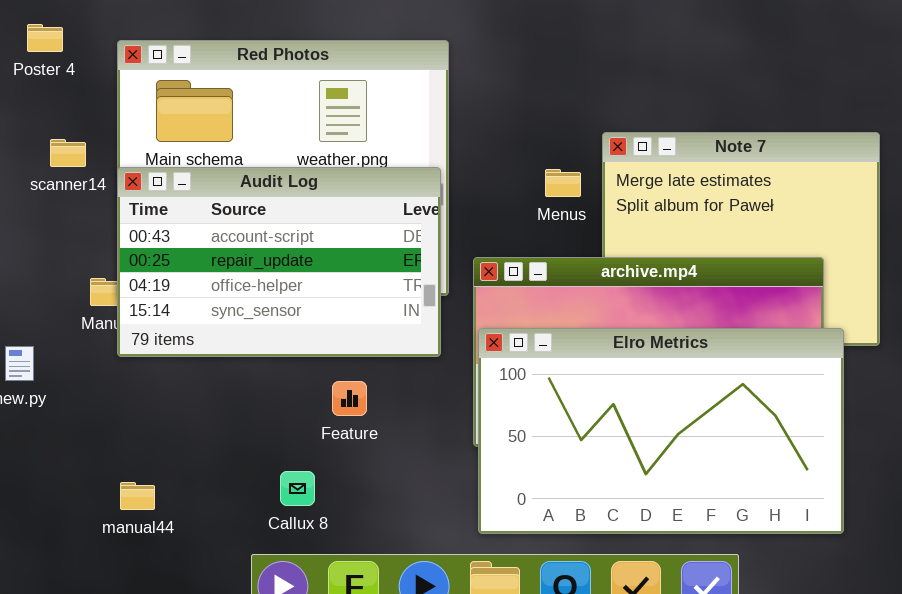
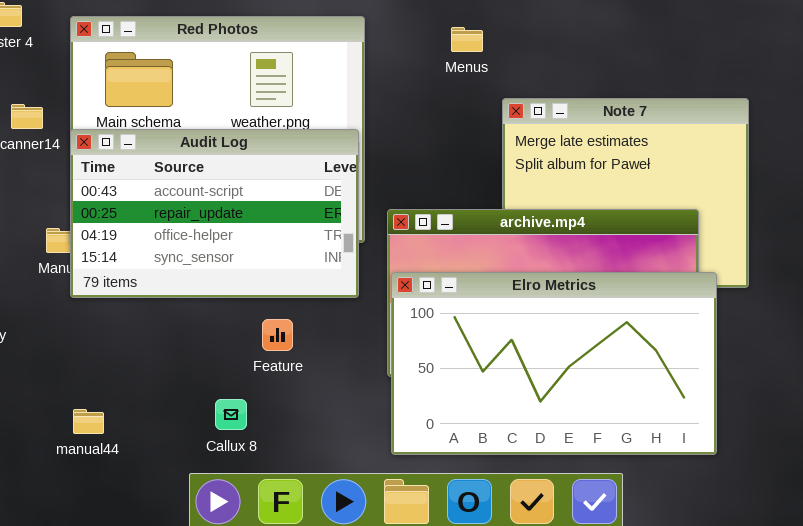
Menus: [545,169,581,197] -> [451,27,483,52], moved

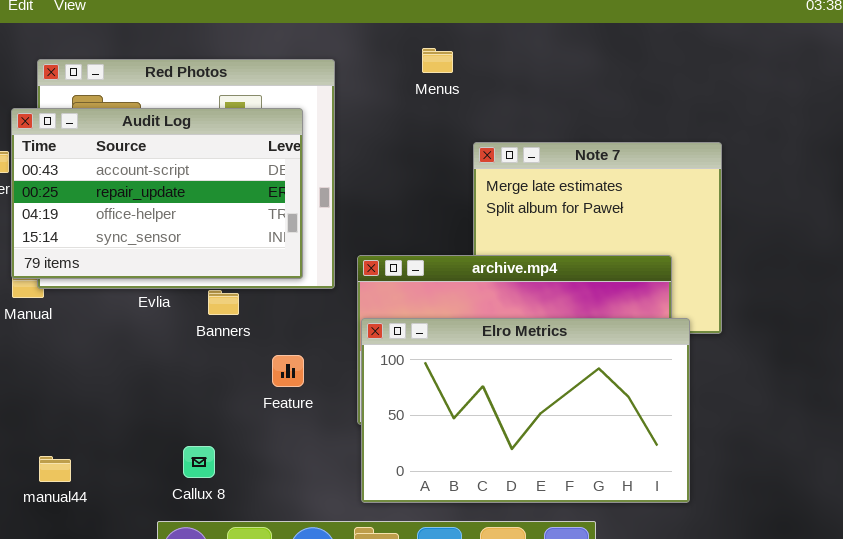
Menus: [451,27,483,52] -> [422,48,453,73], moved
Audit Log: [70,129,359,298] -> [11,108,303,279], moved
Feature: [262,319,293,351] -> [272,355,304,387], moved

